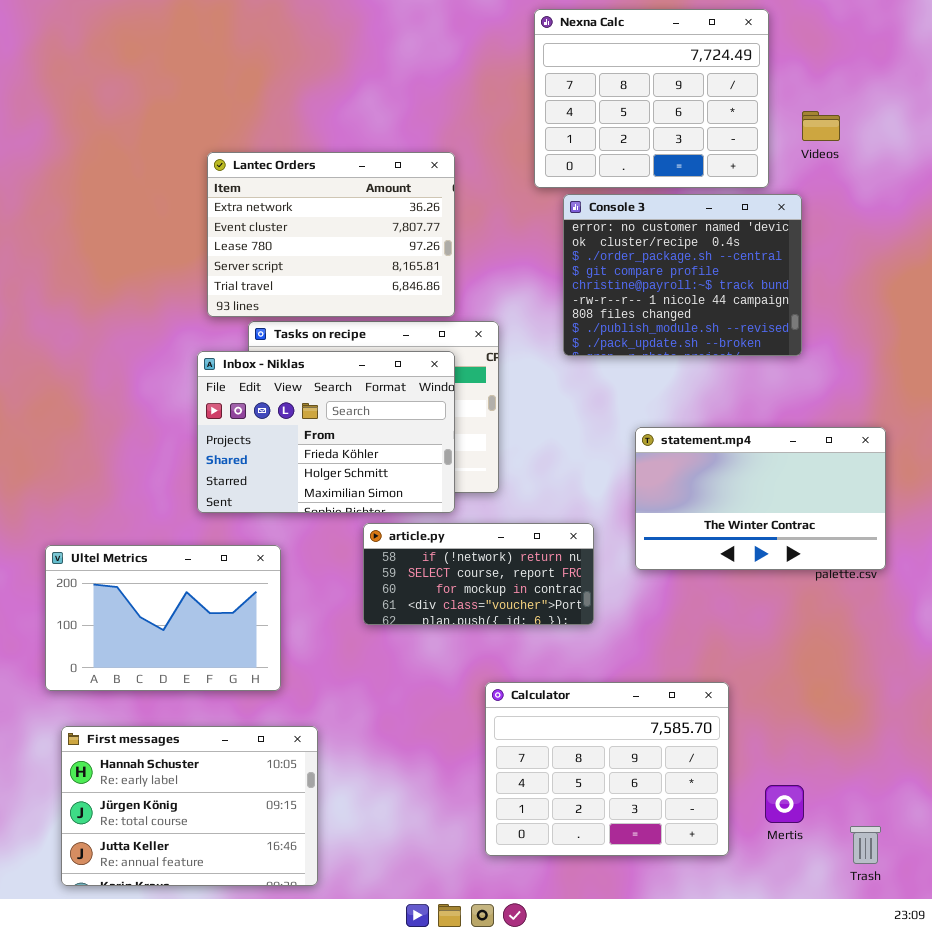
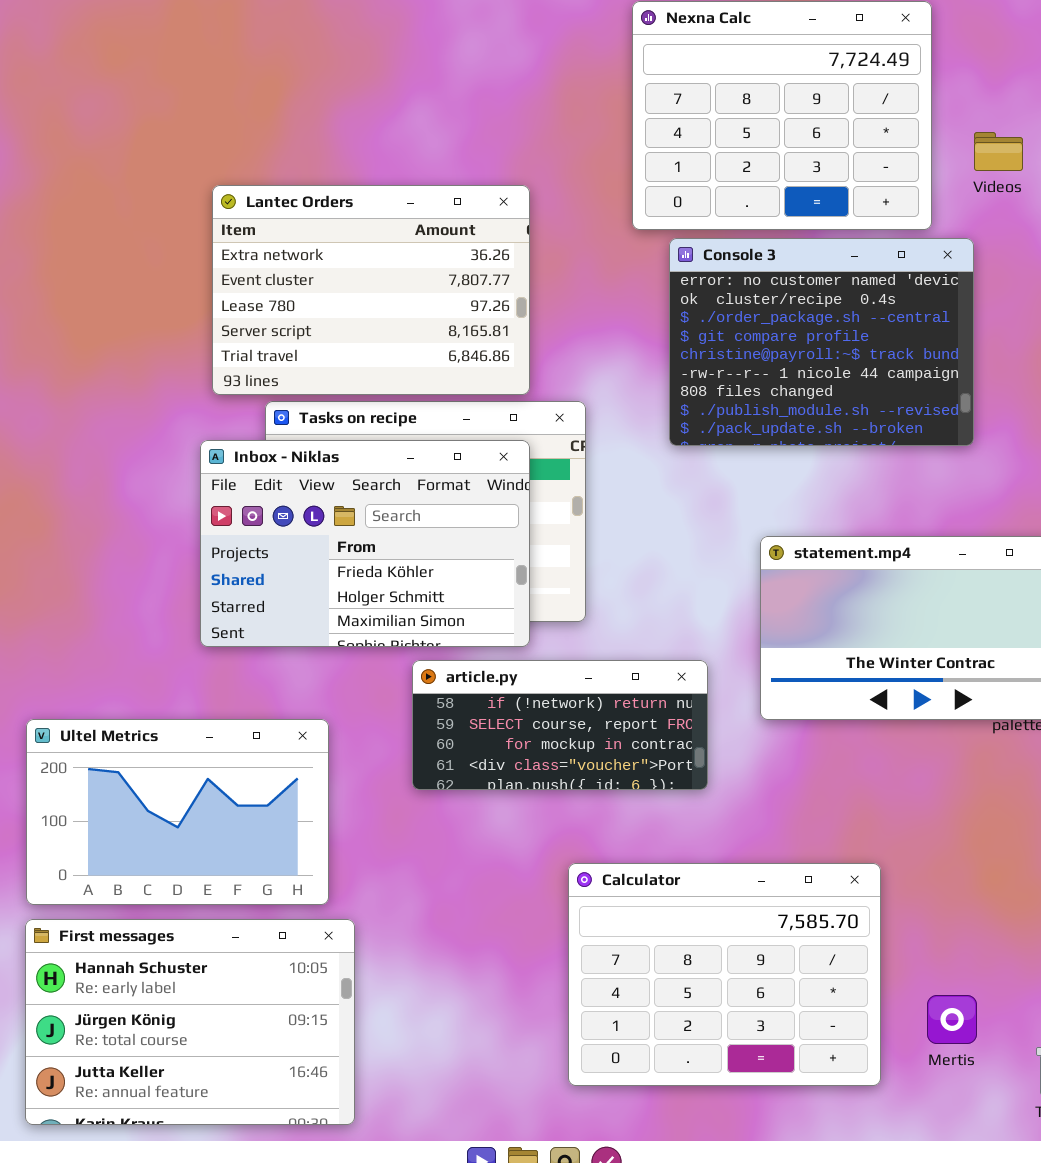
Ultel Metrics: [45,545,281,691] -> [26,719,329,905], moved

